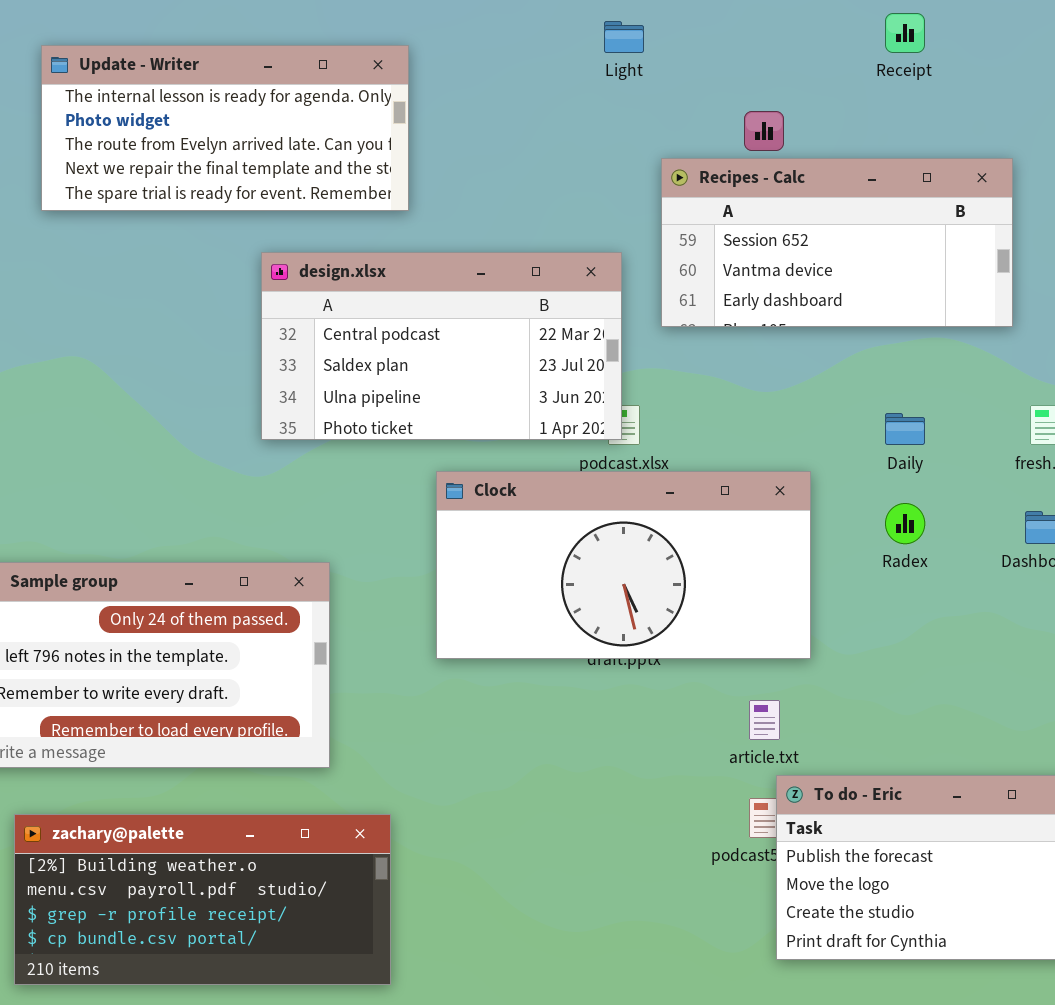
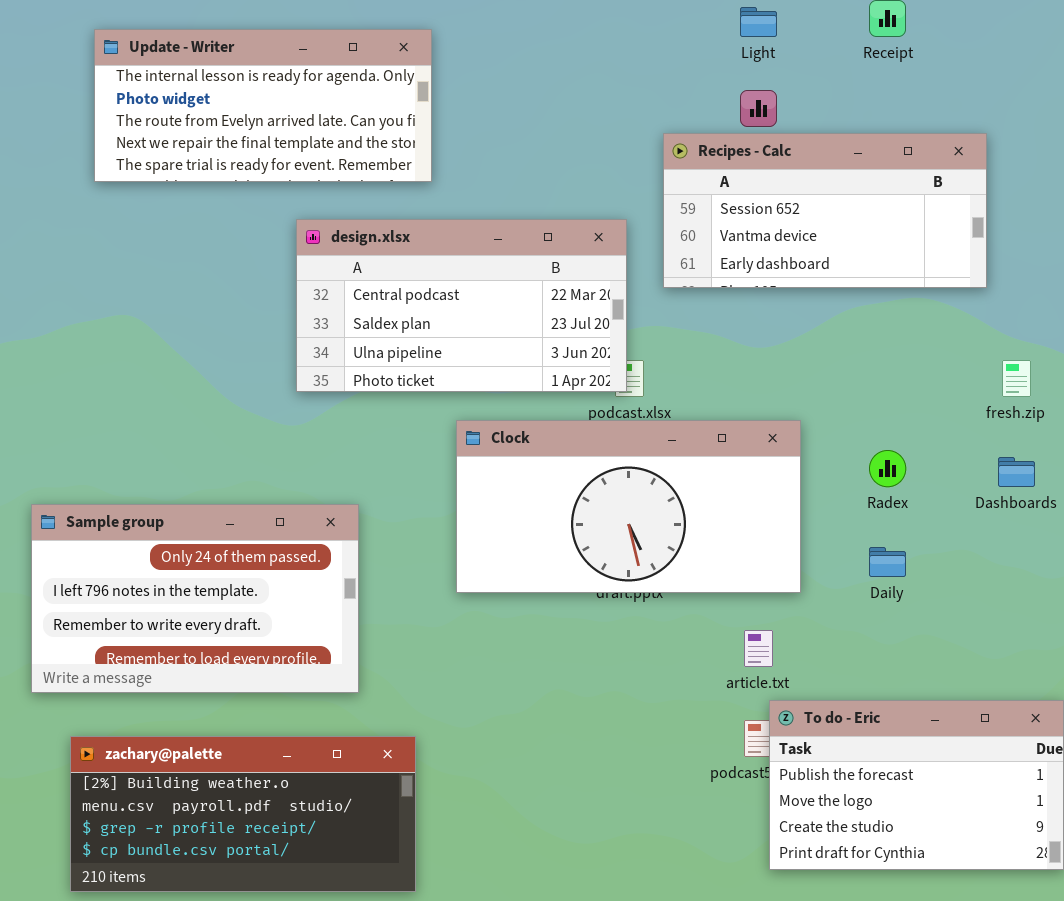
Light: [604,21,644,53] -> [740,7,777,37], moved
Daily: [885,413,925,445] -> [869,547,906,577], moved

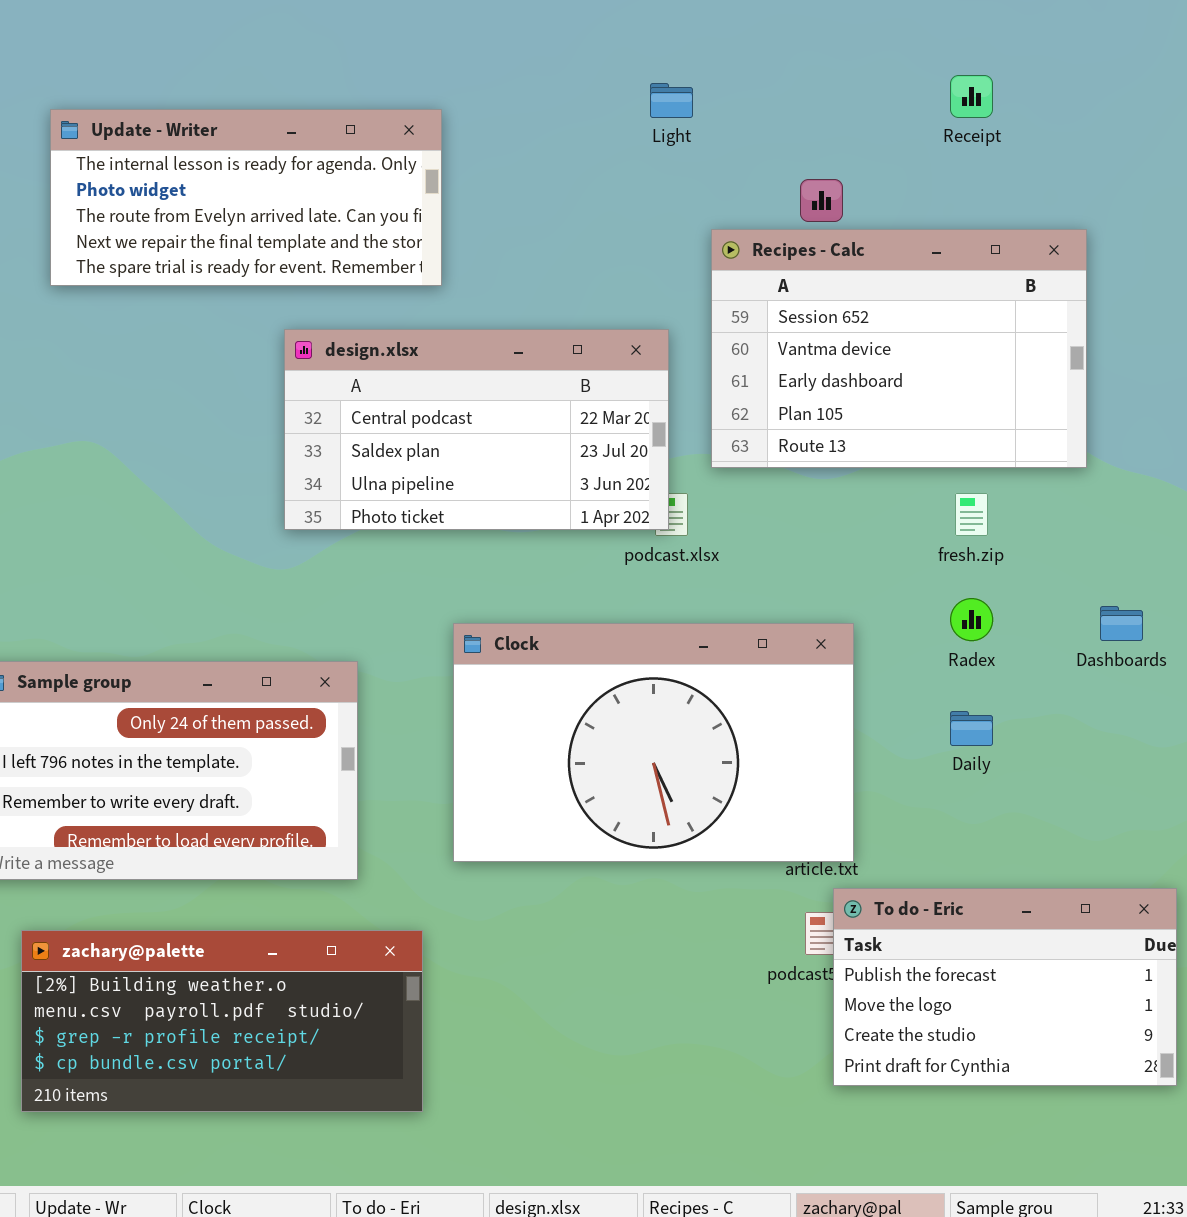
Light: [740,7,777,37] -> [650,83,693,118], moved
Recipes - Calc: [663,133,987,288] -> [711,229,1087,468], resized
fresh.zip: [1002,360,1031,397] -> [955,493,988,536], moved
Clock: [456,420,801,593] -> [453,623,854,862], moved, resized

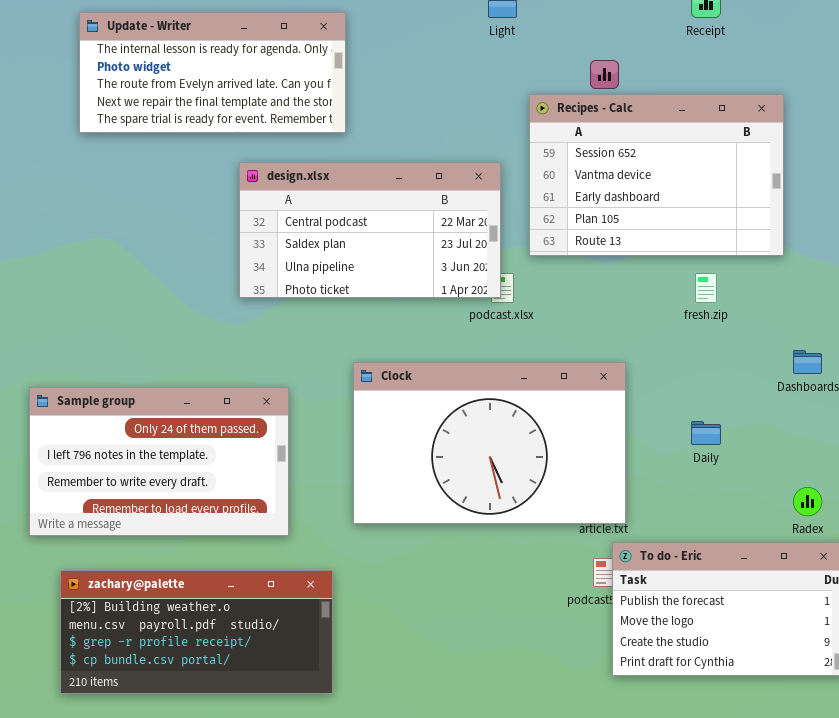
Radex: [950,598,993,641] -> [793,487,822,516], moved

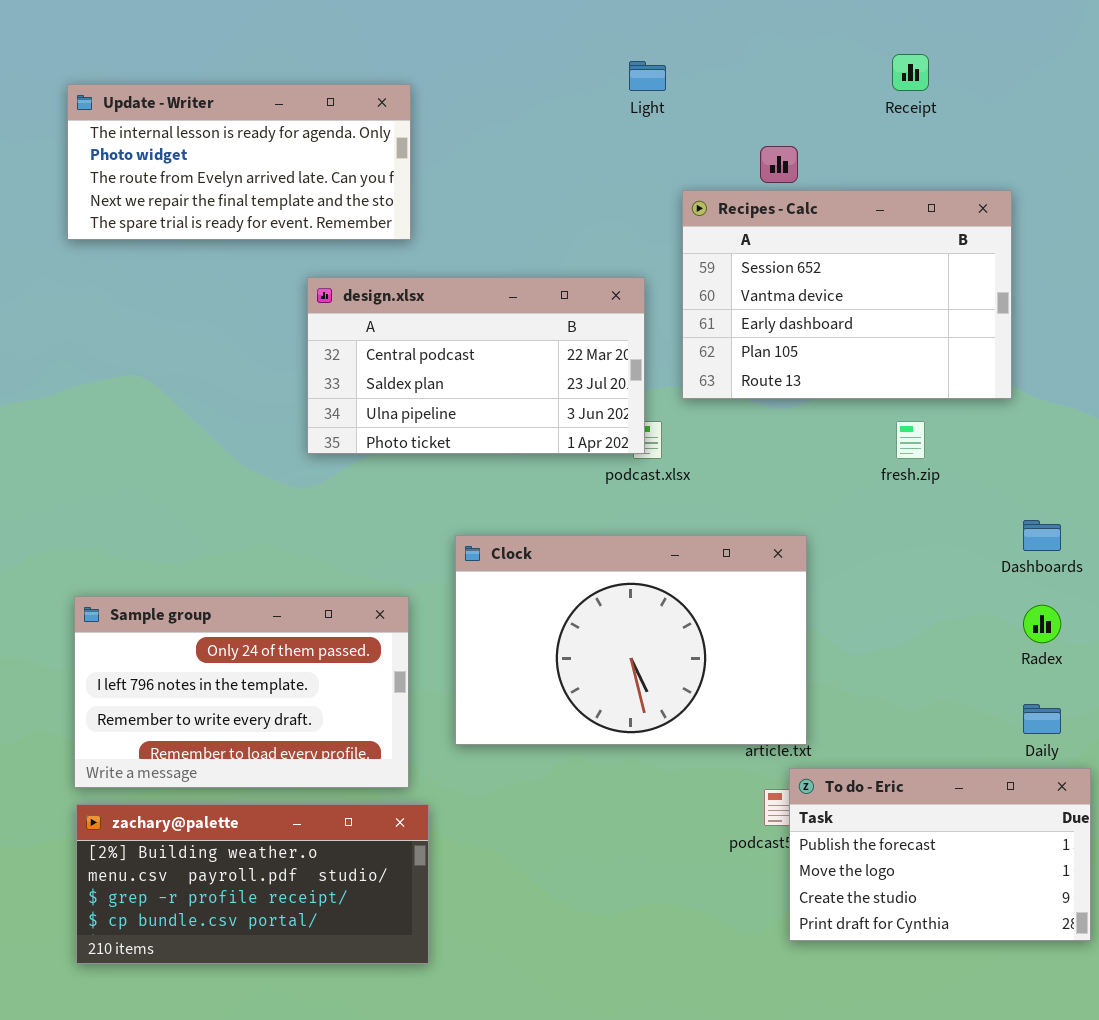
Update - Writer: [79,12,346,133] -> [67,84,411,240], moved
Sample group: [29,387,289,536] -> [74,596,409,788], moved
Daily: [691,421,721,445] -> [1023,704,1061,734], moved
Radex: [793,487,822,516] -> [1023,605,1061,643], moved

